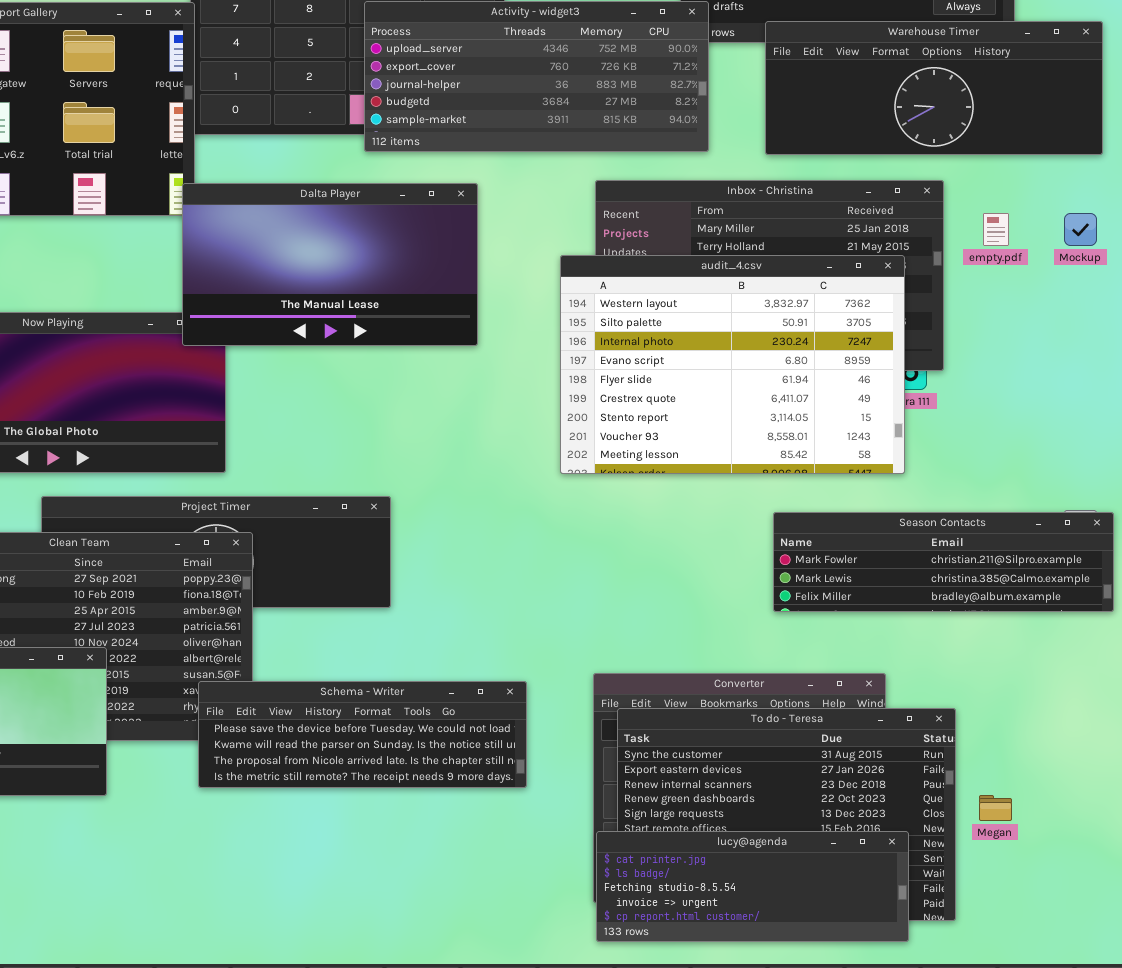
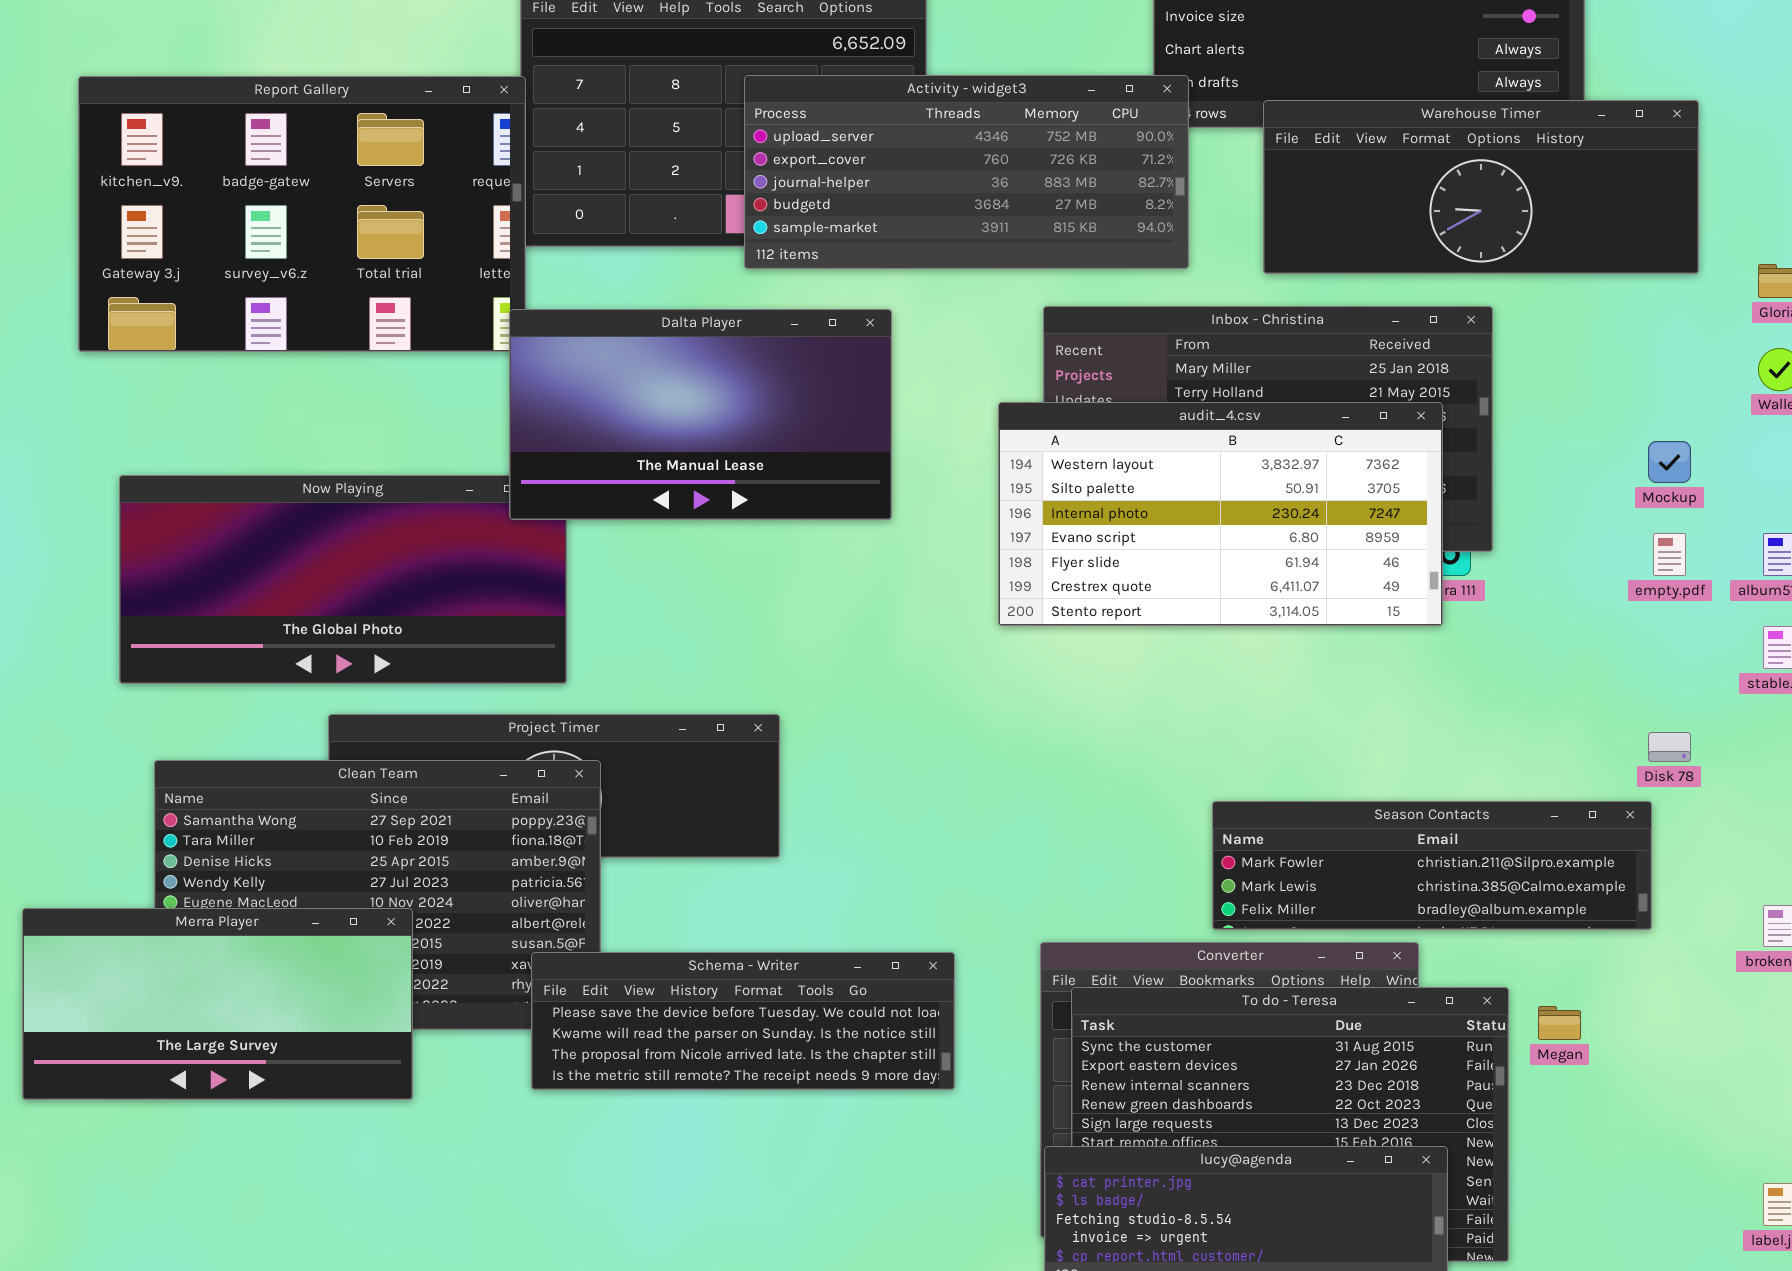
empty.pdf: [983,213,1009,246] -> [1653,533,1686,576], moved
Mockup: [1064,213,1097,246] -> [1648,441,1691,483], moved
audit_4.csv: [560,255,905,474] -> [998,402,1443,626], resized
Season Contacts: [773,512,1114,612] -> [1212,801,1652,930], moved
Megan: [979,795,1012,821] -> [1538,1006,1581,1040], moved

